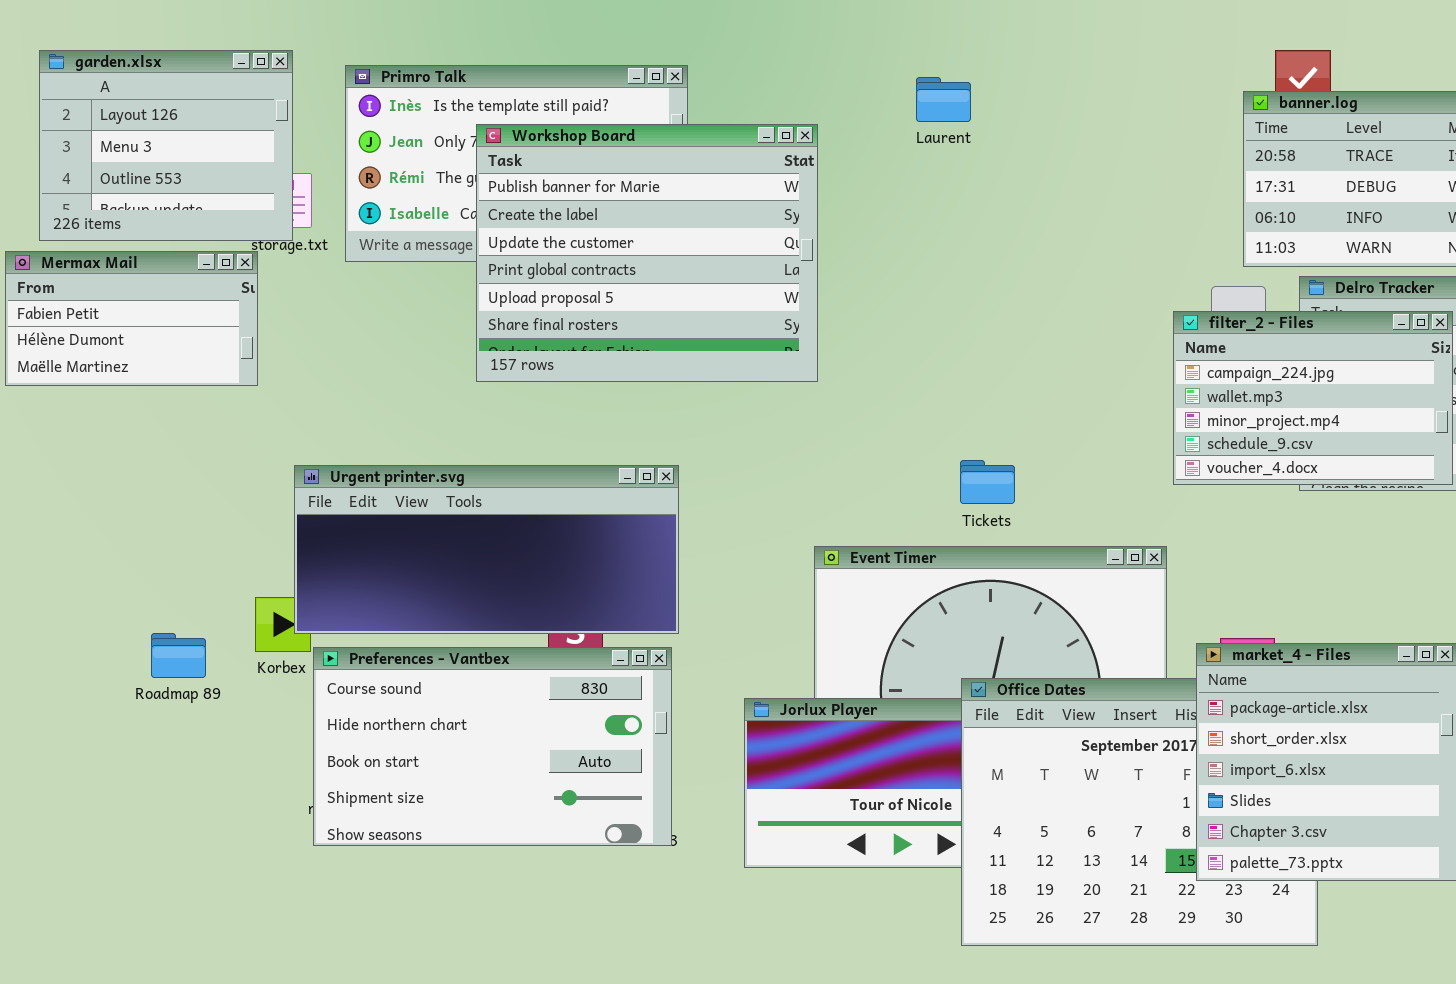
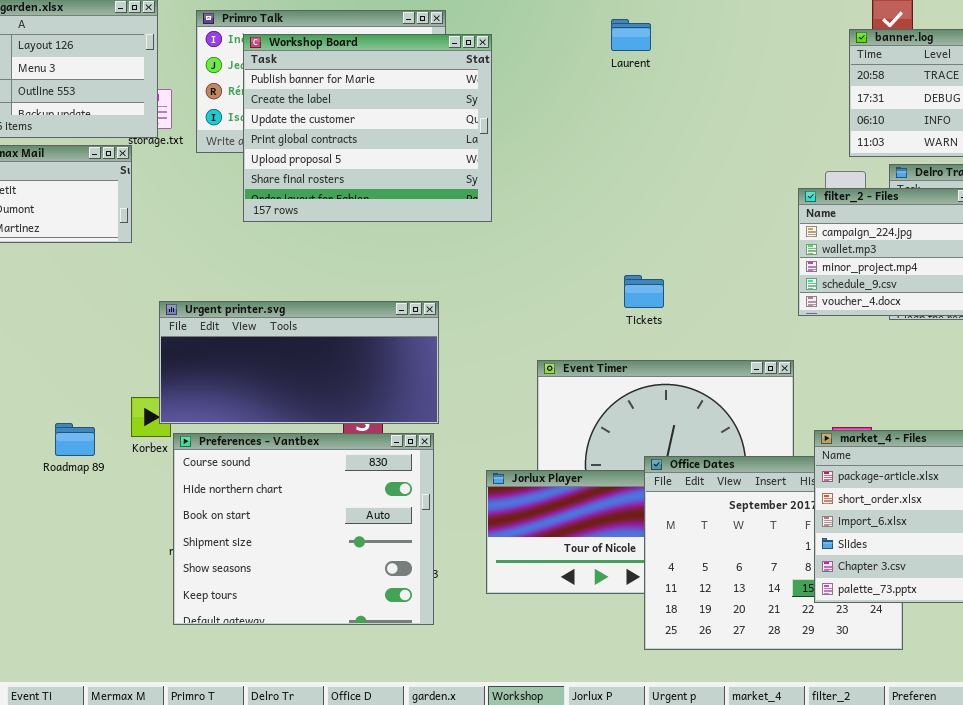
Workshop Board: [476,124,818,382] -> [243,34,492,222], moved
Tickets: [960,460,1015,504] -> [624,275,664,308], moved
Preferences - Vantbex: [313,647,672,846] -> [173,433,434,625], resized

